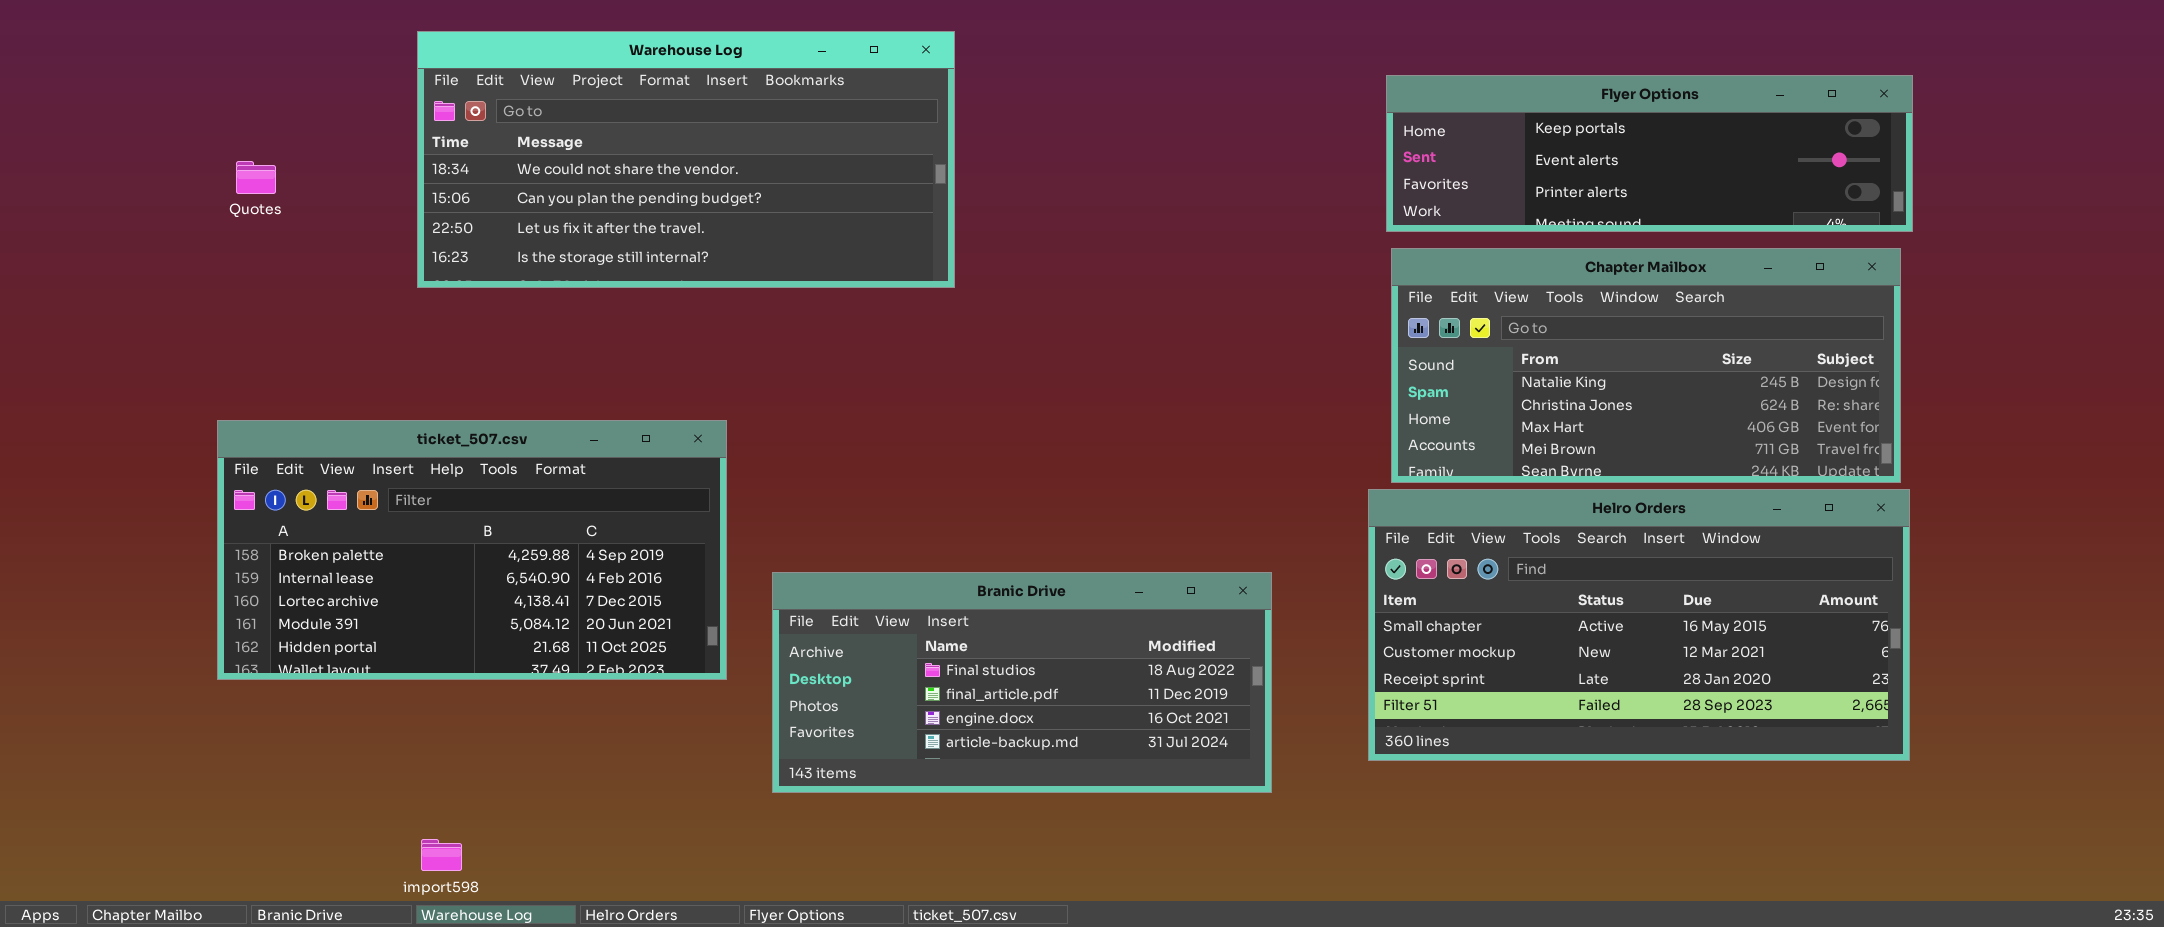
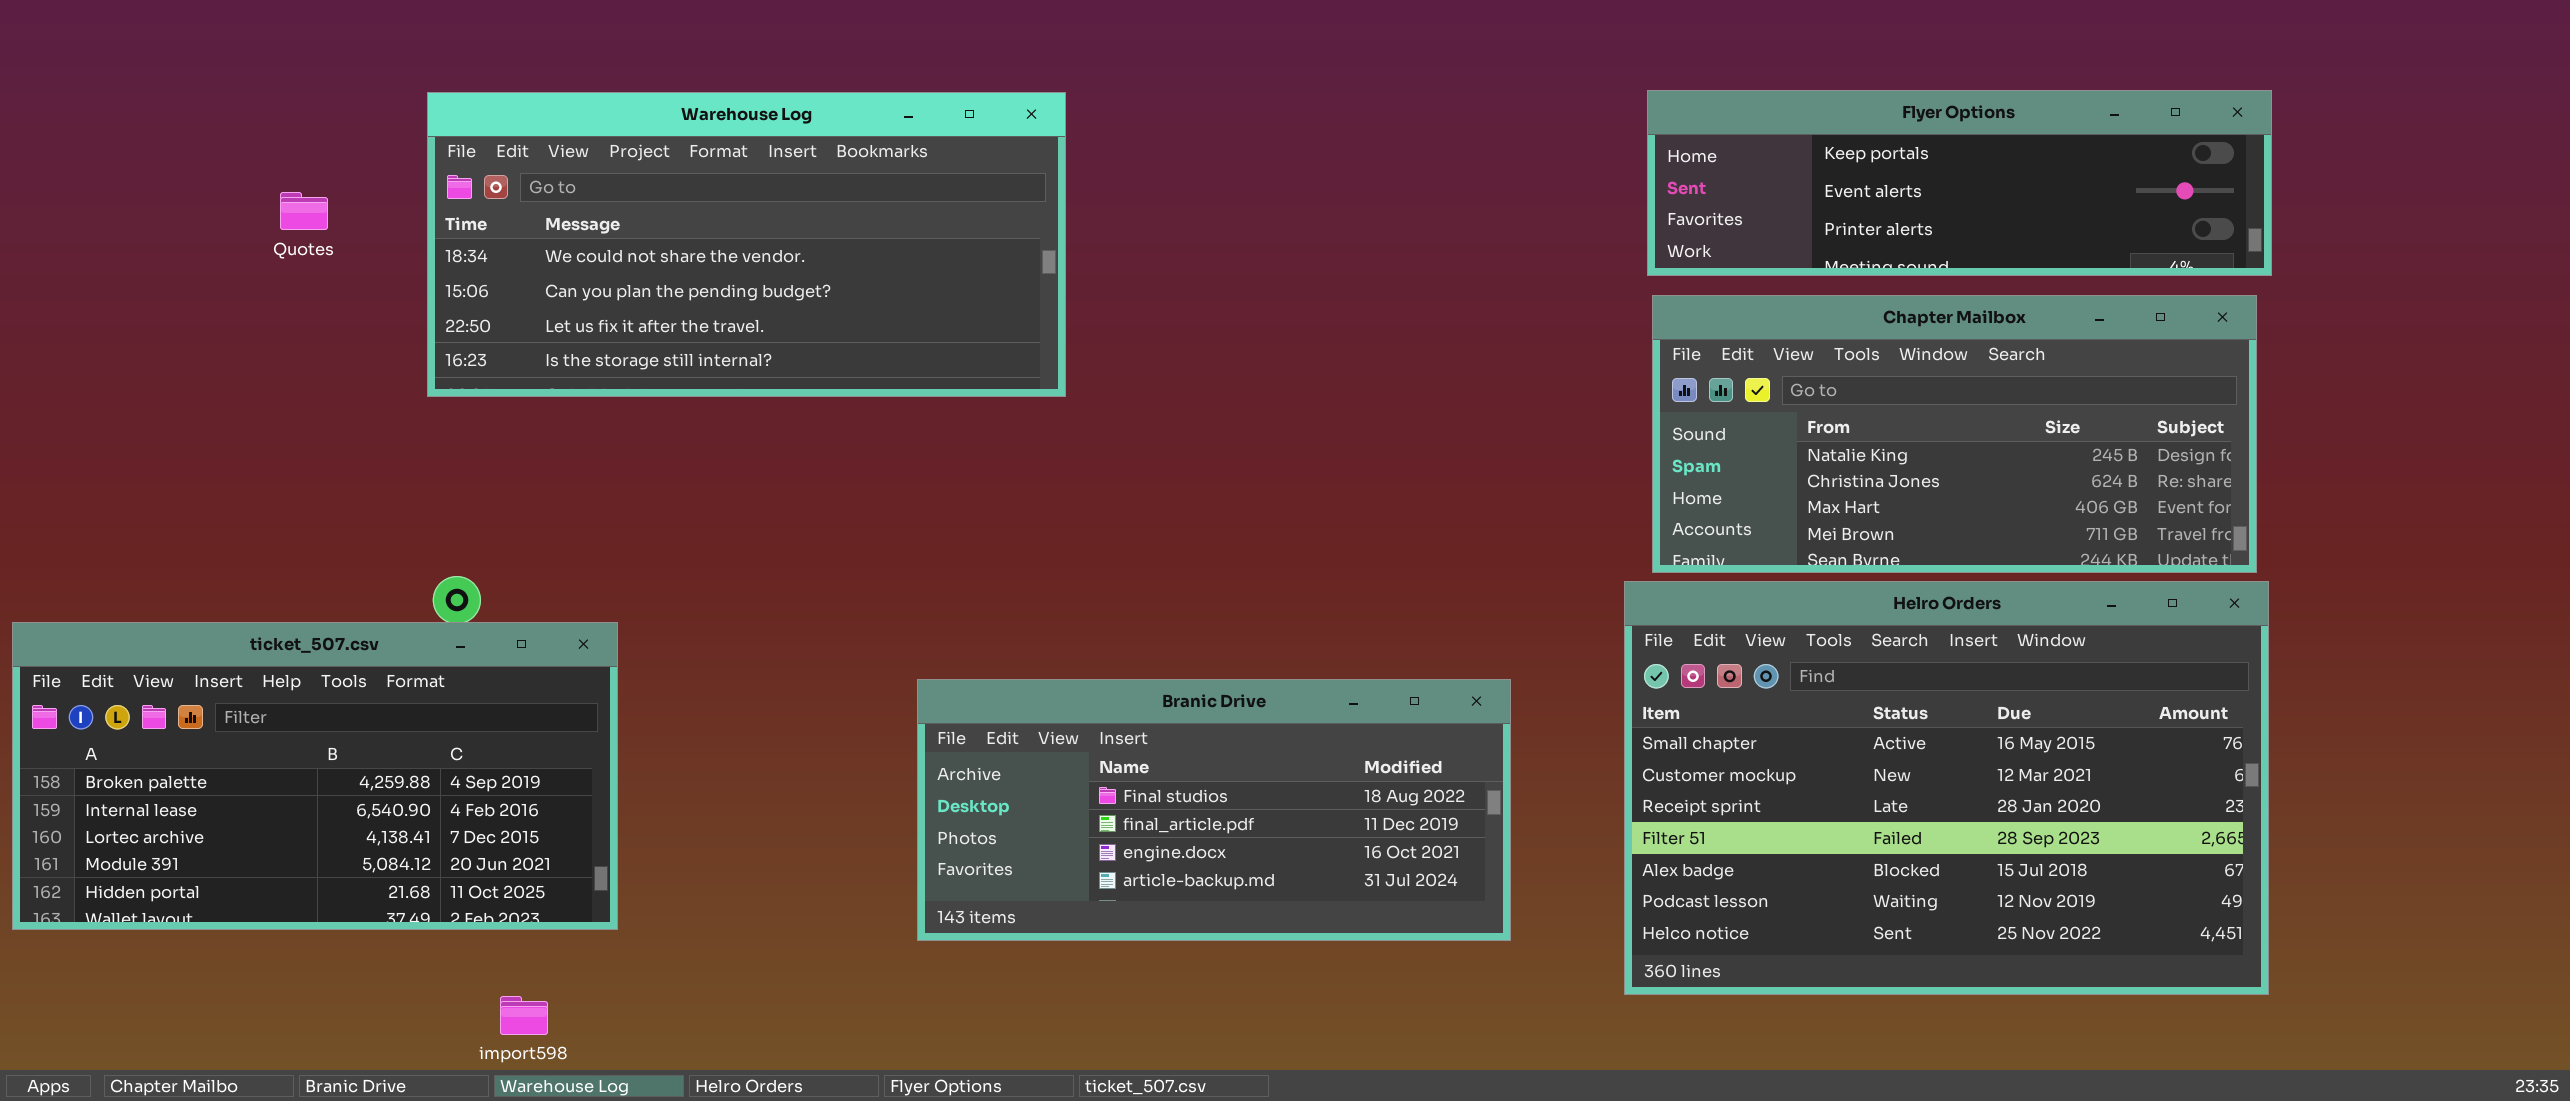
Warehouse Log: [417,31,955,288] -> [427,92,1066,397], moved
ticket_507.csv: [217,420,727,680] -> [12,622,618,930], moved
Helro Orders: [1368,489,1910,761] -> [1624,581,2269,995], resized

